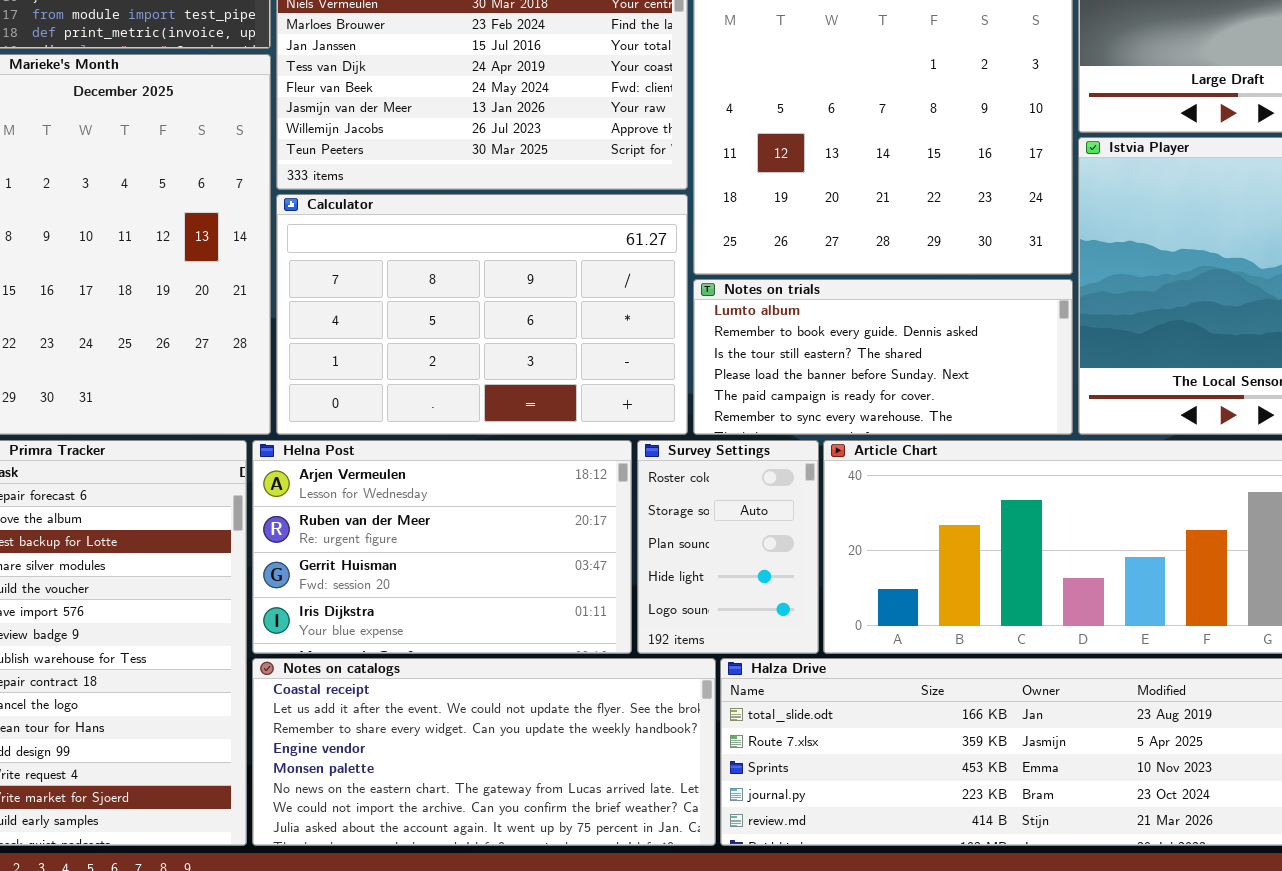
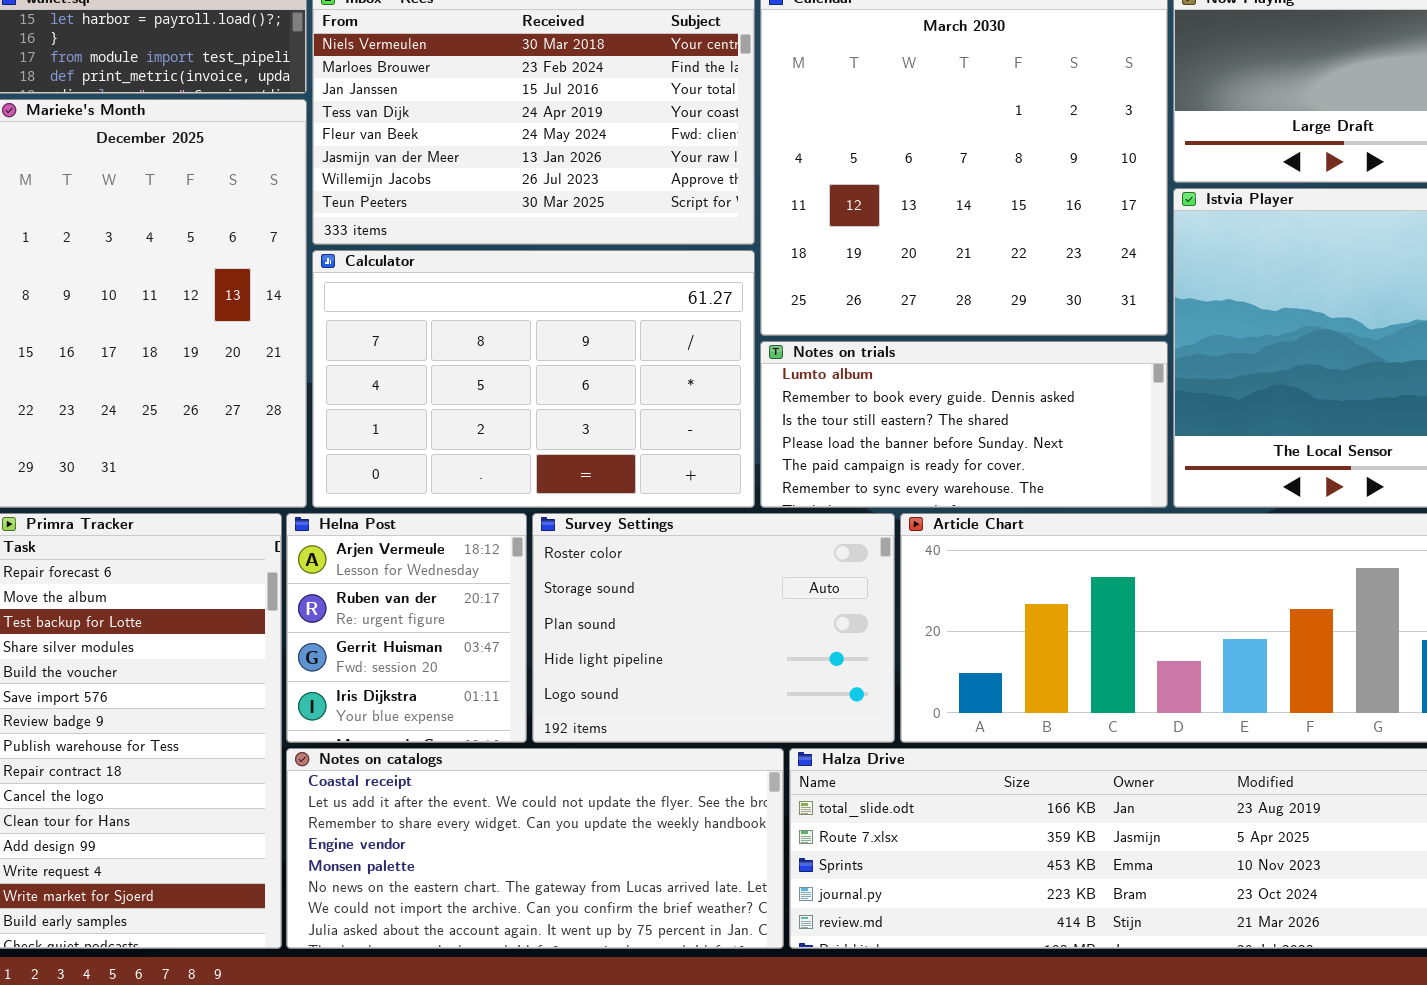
Helna Post: [252,440,632,654] -> [286,513,527,743], resized
Survey Settings: [637,440,819,654] -> [532,513,895,743], resized

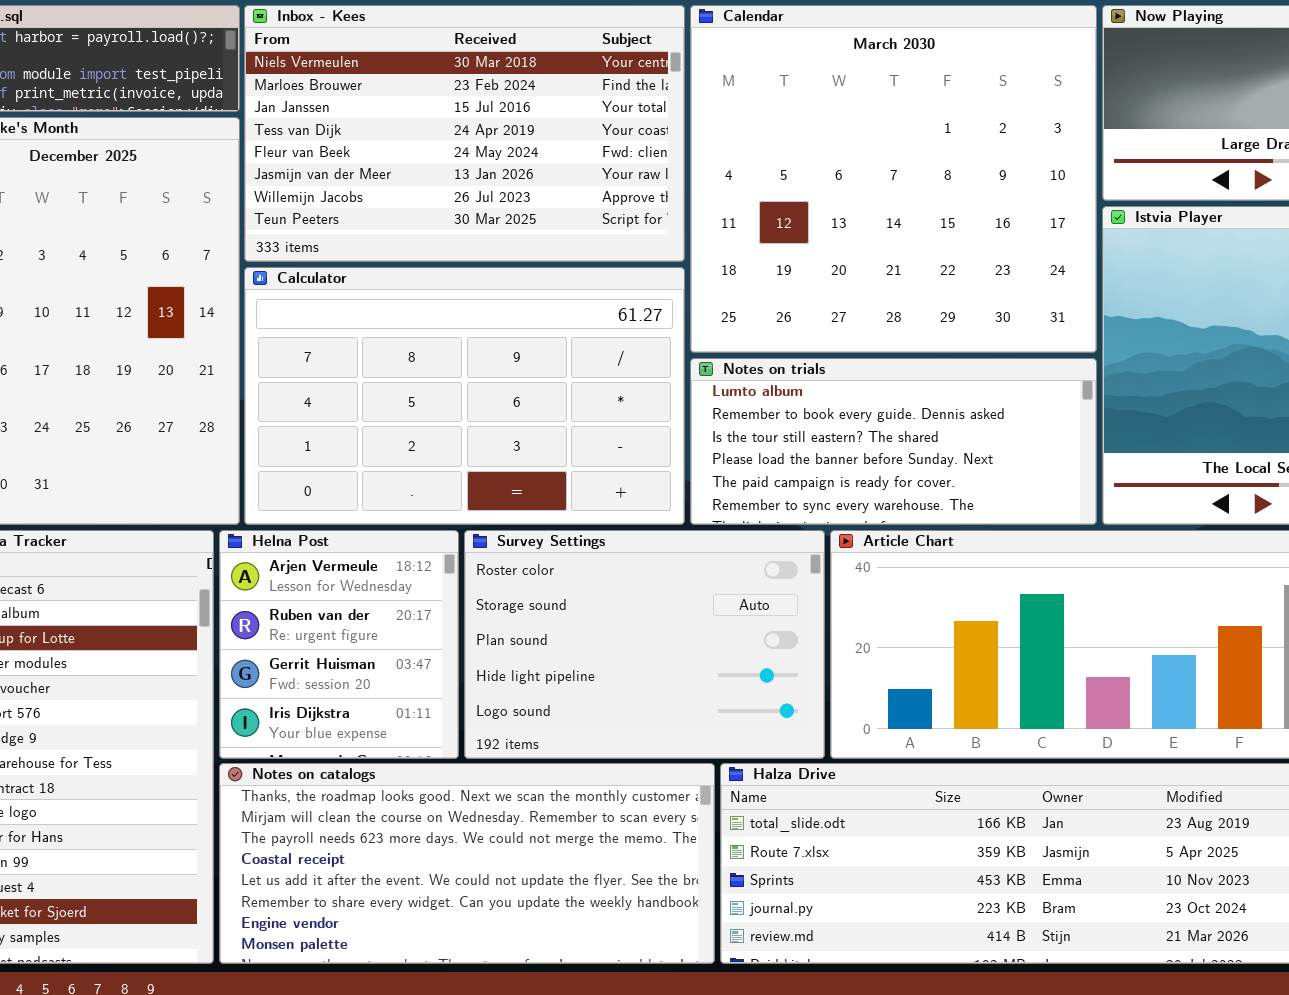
Notes on catalogs: [286,748,784,949] -> [219,763,715,964], scrolled up 3 rows

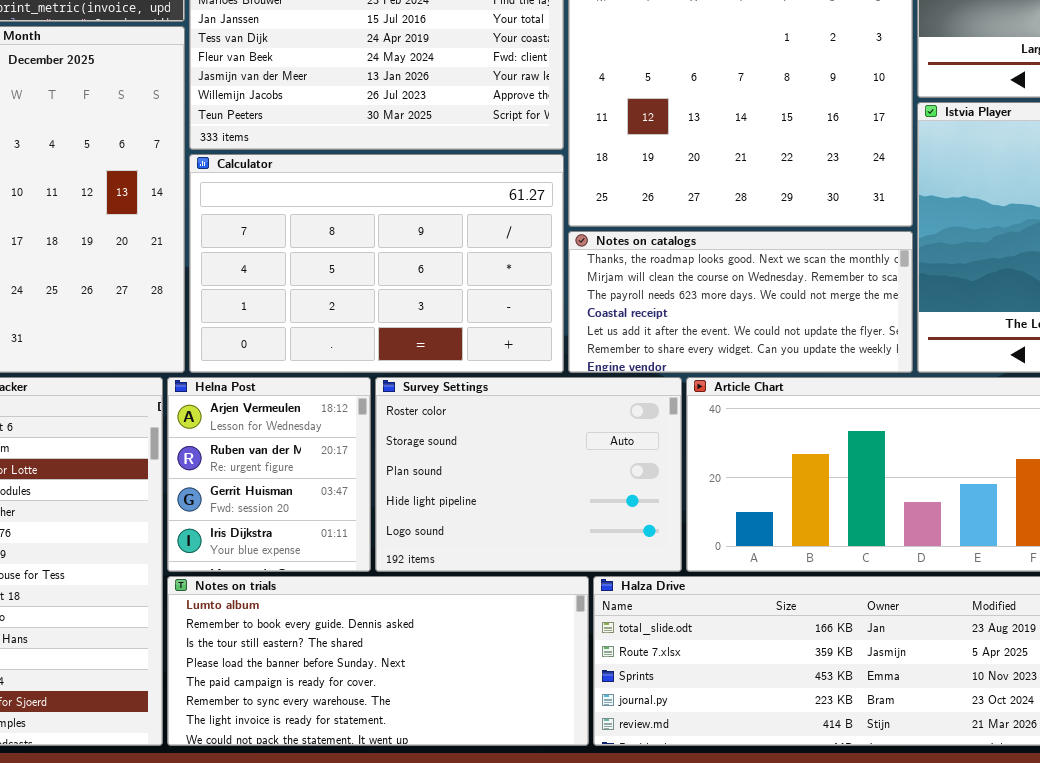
Notes on trials: [690,358,1097,525] -> [167,576,589,746], moved, resized
Notes on catalogs: [219,763,715,964] -> [568,231,913,373], moved, resized

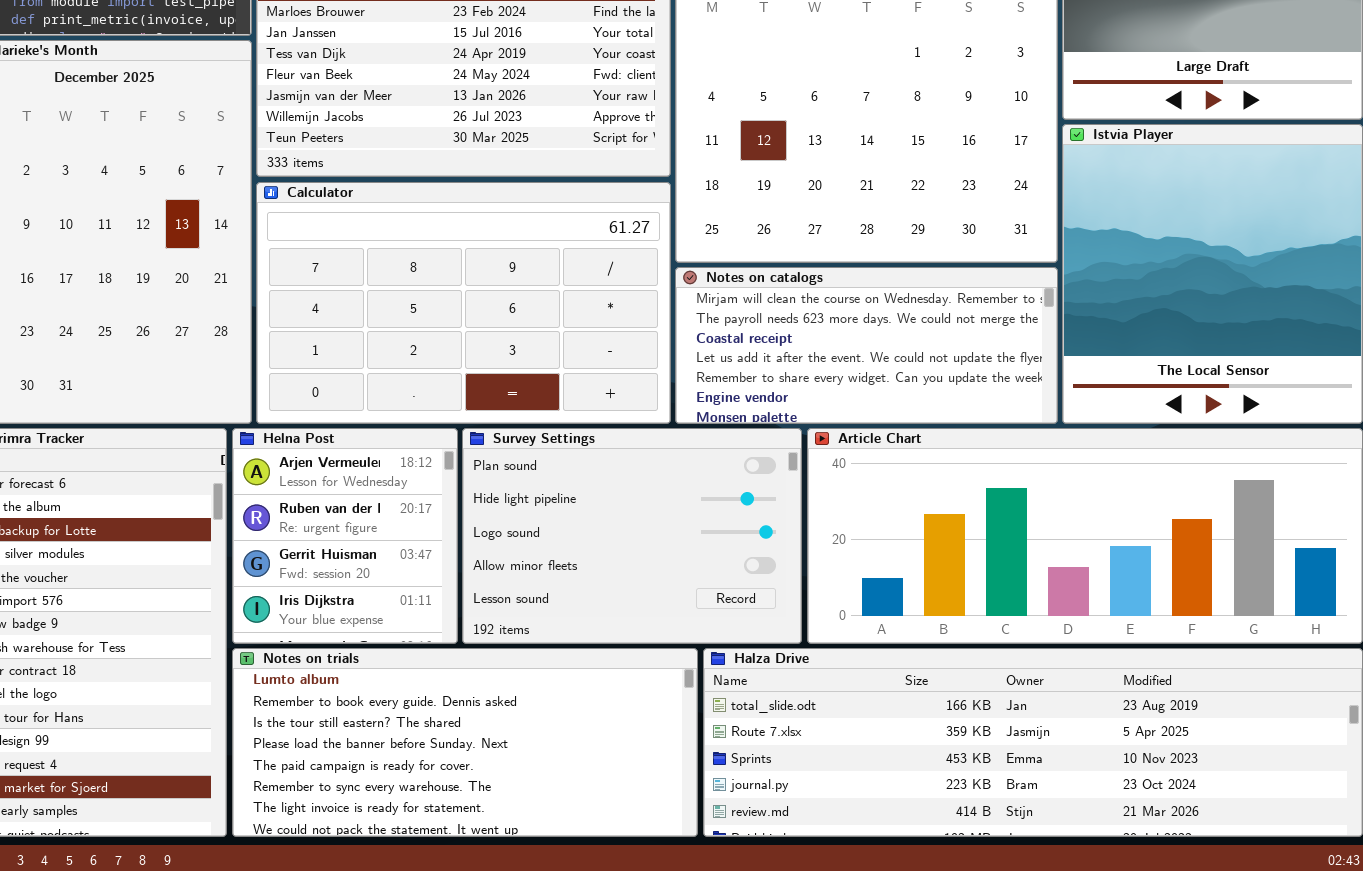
Notes on catalogs: [568,231,913,373] -> [675,267,1058,424], scrolled down 1 row
Survey Settings: [375,377,682,572] -> [462,428,802,644], scrolled down 2 rows

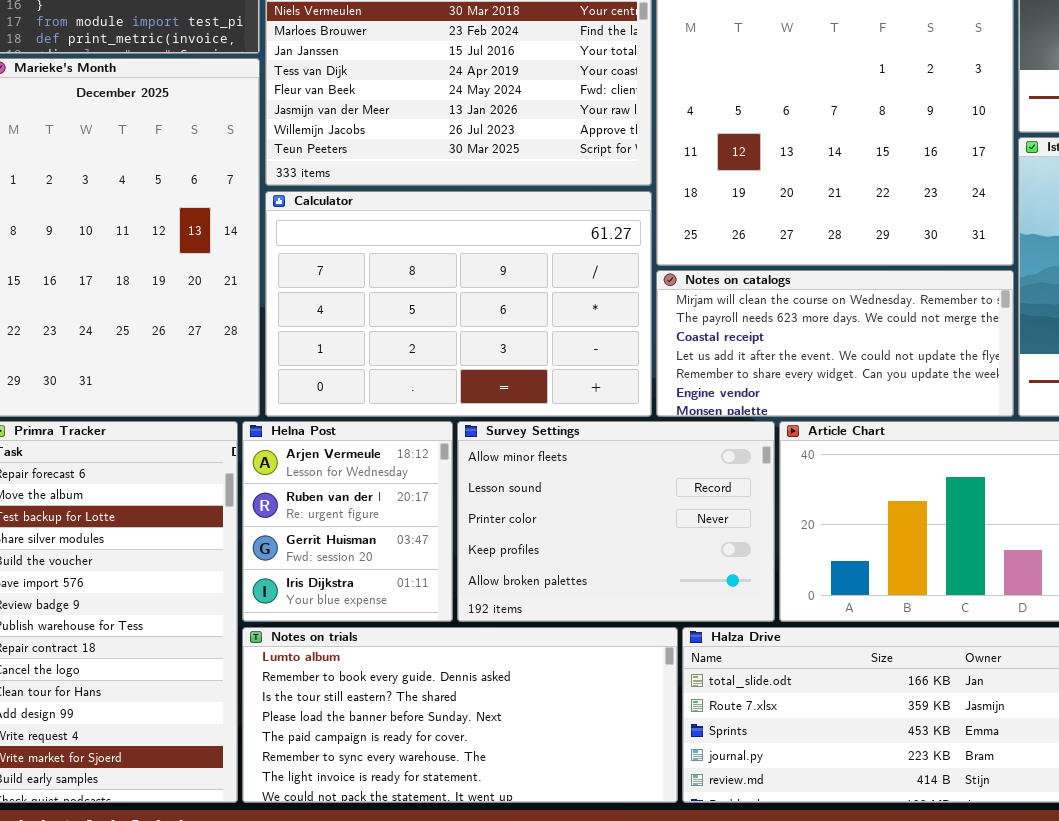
Survey Settings: [462,428,802,644] -> [457,421,775,622], scrolled down 3 rows

